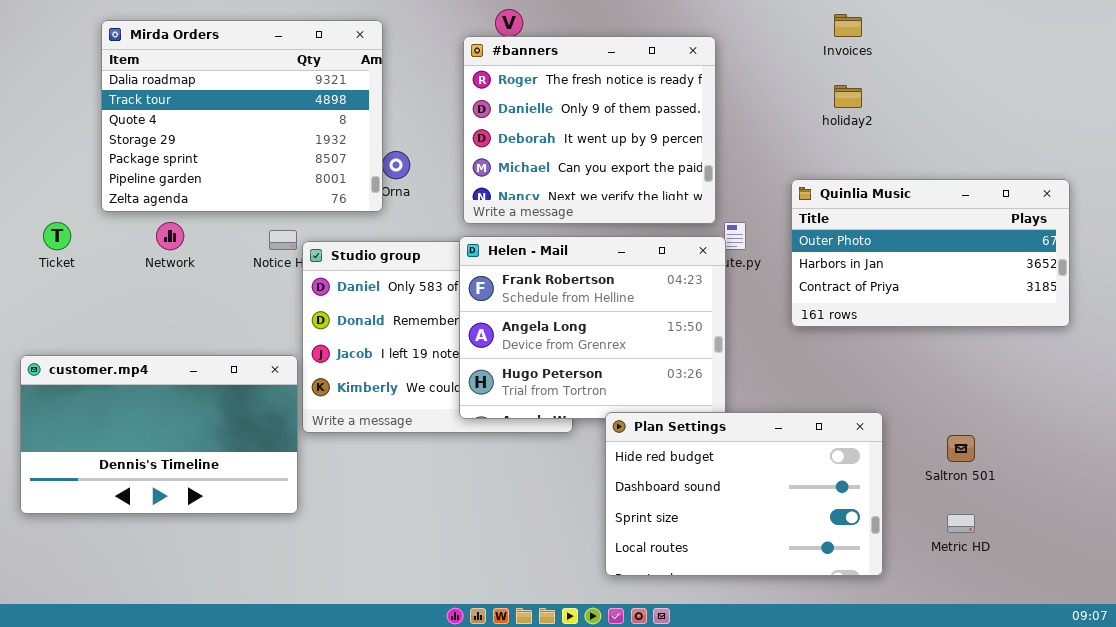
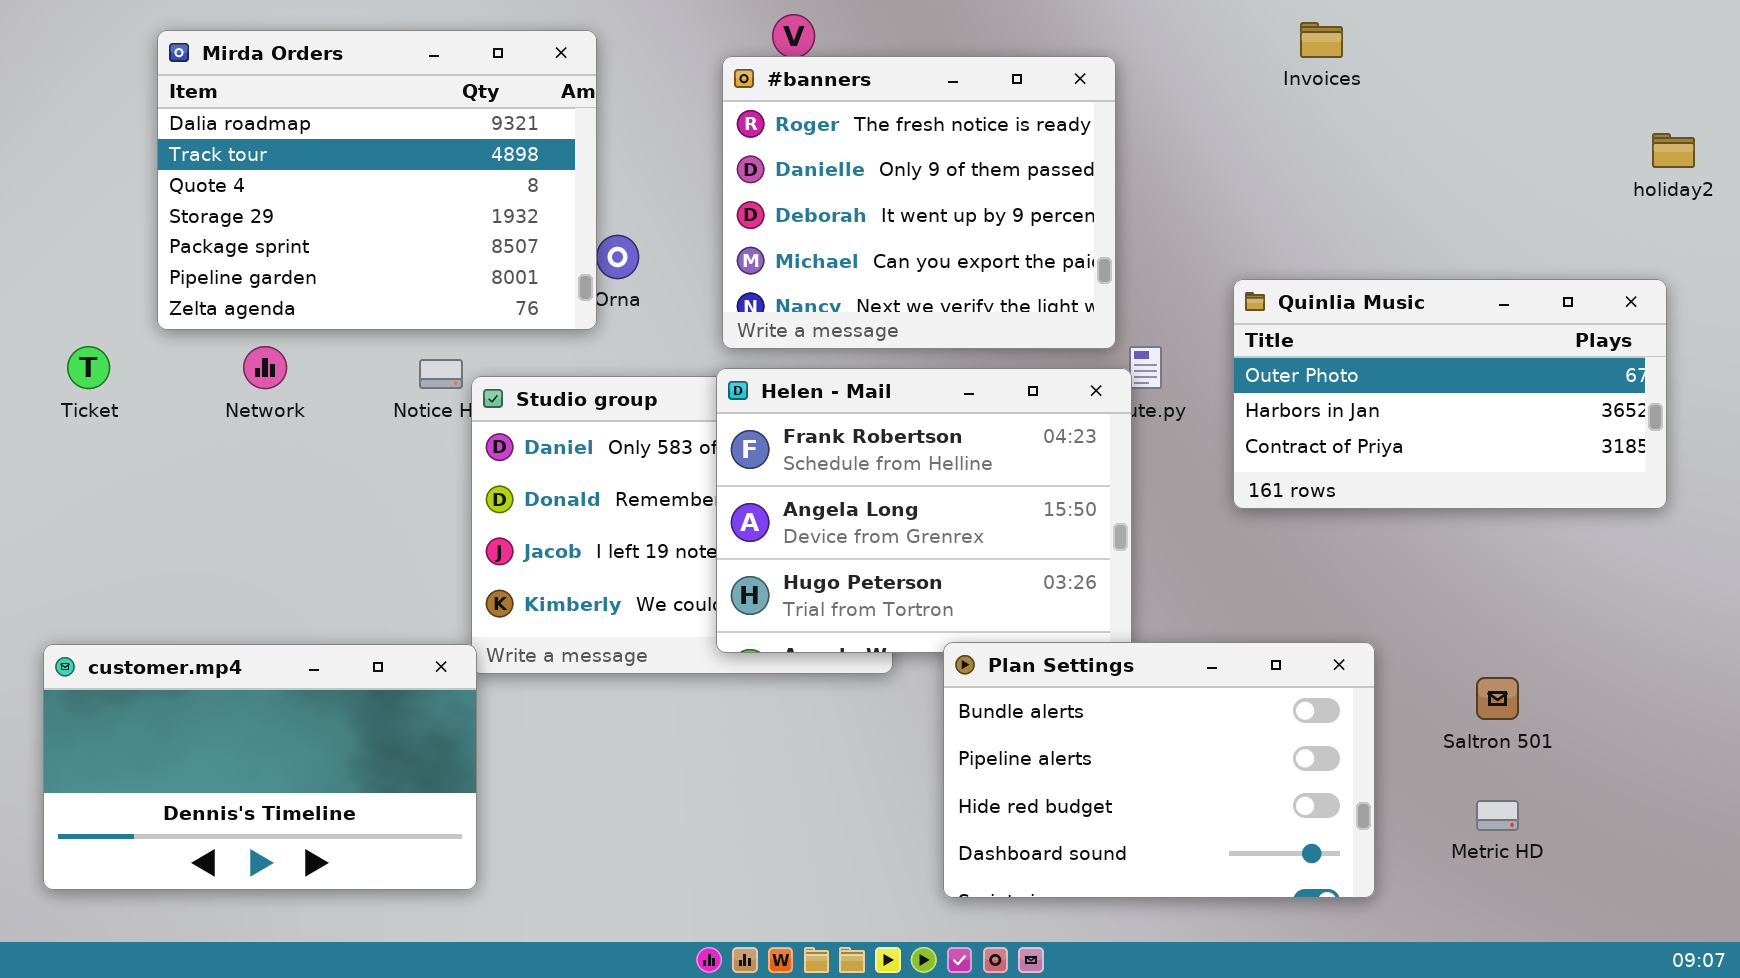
holiday2: [834,85,862,108] -> [1652,133,1695,168], moved
customer.mp4: [20,355,298,514] -> [43,644,477,890], moved
Plan Settings: [605,412,883,576] -> [943,642,1375,898], scrolled up 2 rows

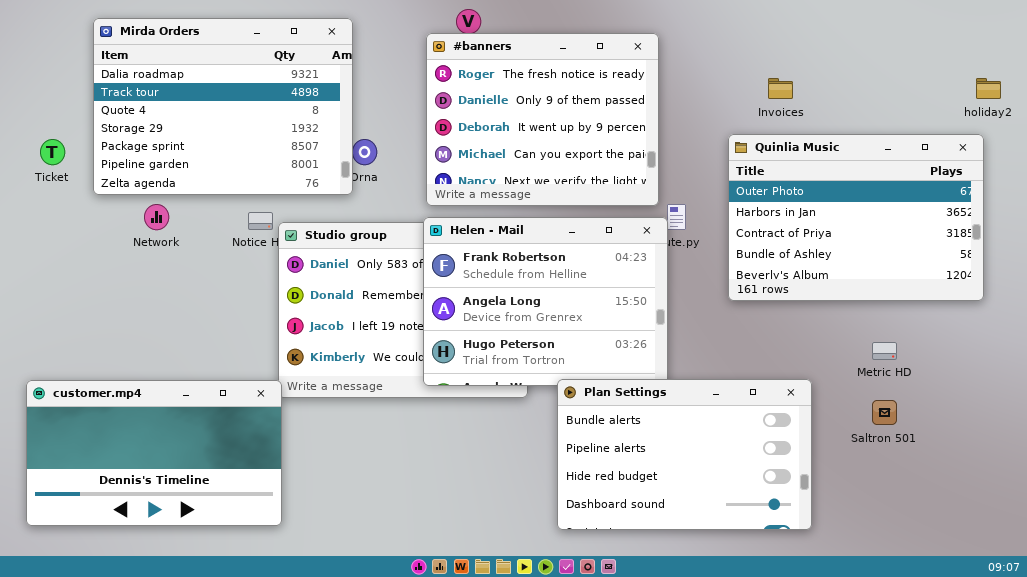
Invoices: [1300,22,1343,58] -> [768,78,793,99], moved
Quinlia Music: [1233,279,1667,509] -> [728,134,984,301], resized
Ticket: [67,346,110,389] -> [40,139,65,165], moved
Metric HD: [1476,800,1519,831] -> [872,342,897,360], moved

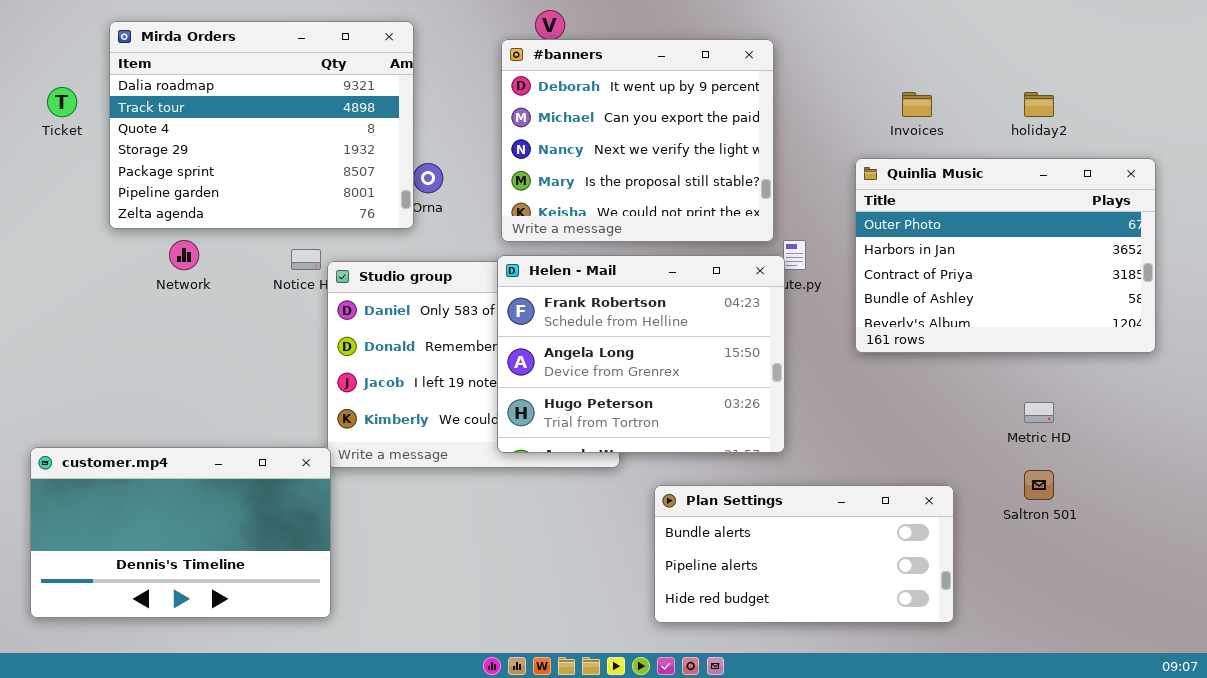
#banners: [426,33,659,206] -> [501,39,774,242], scrolled down 2 rows
holiday2: [976,78,1001,99] -> [1024,92,1054,117], moved
Ticket: [40,139,65,165] -> [47,87,77,117], moved
Plan Settings: [557,379,812,530] -> [654,485,954,623], resized

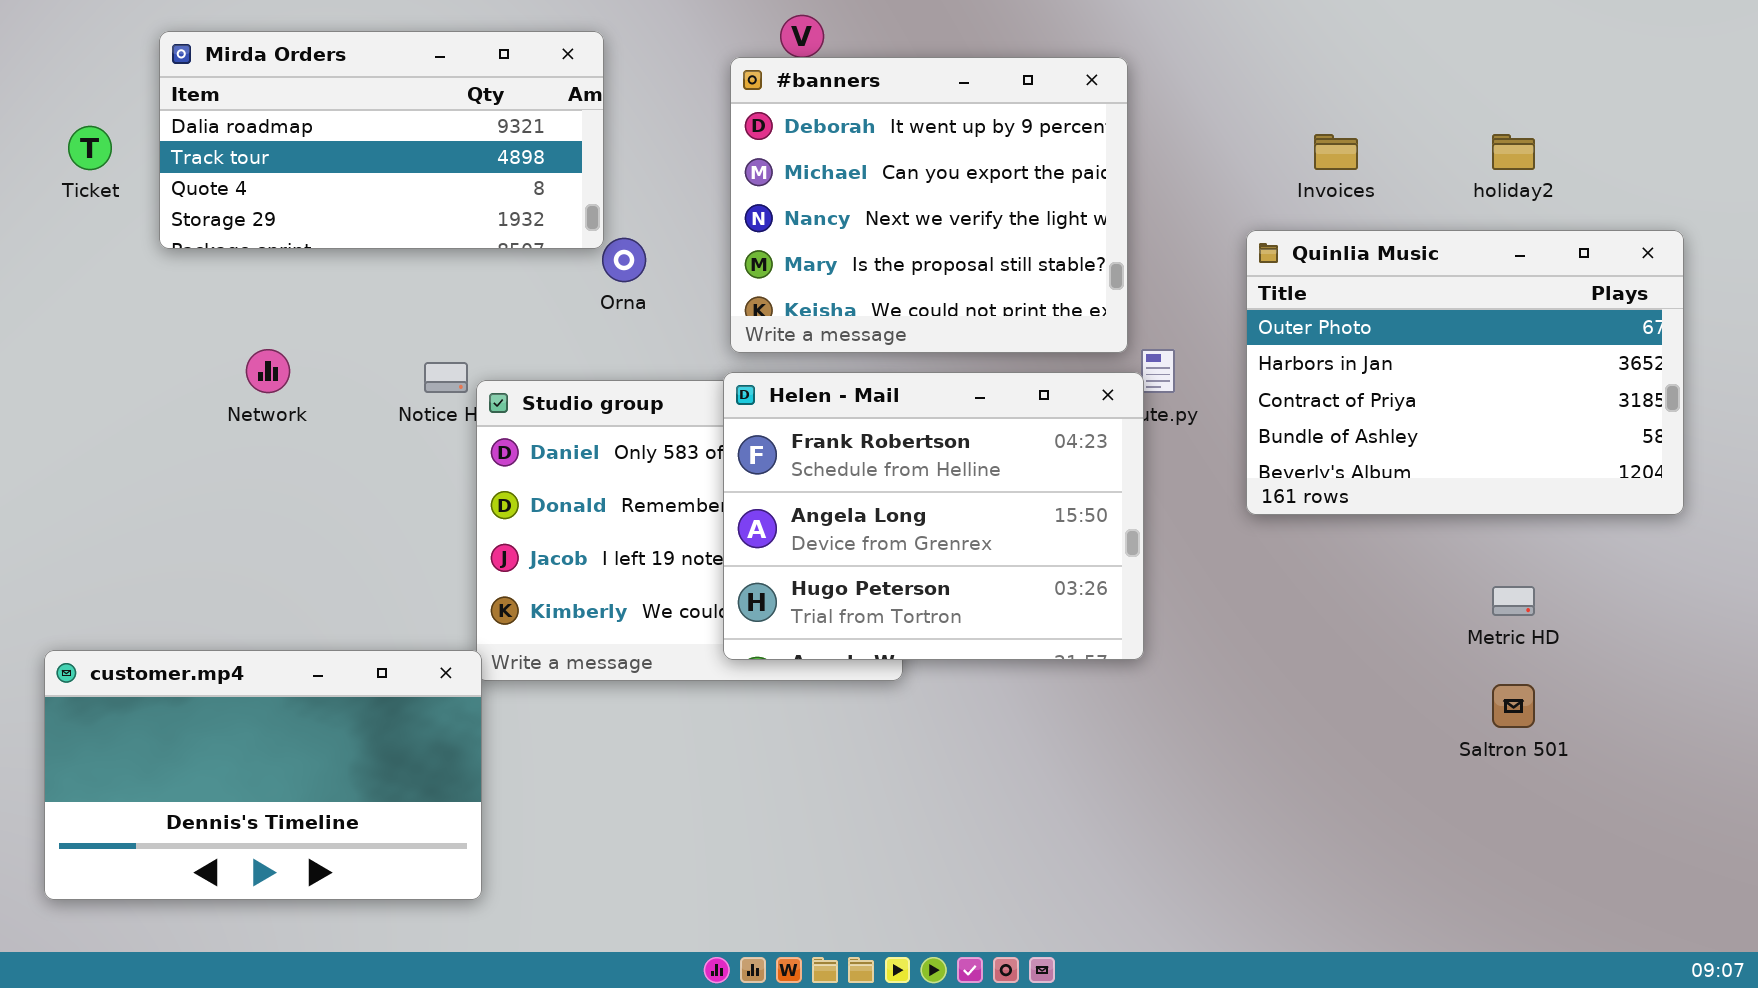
Mirda Orders: [109,21,414,229] -> [159,31,604,249], resized
Plan Settings: [654,485,954,623] -> none, closed

